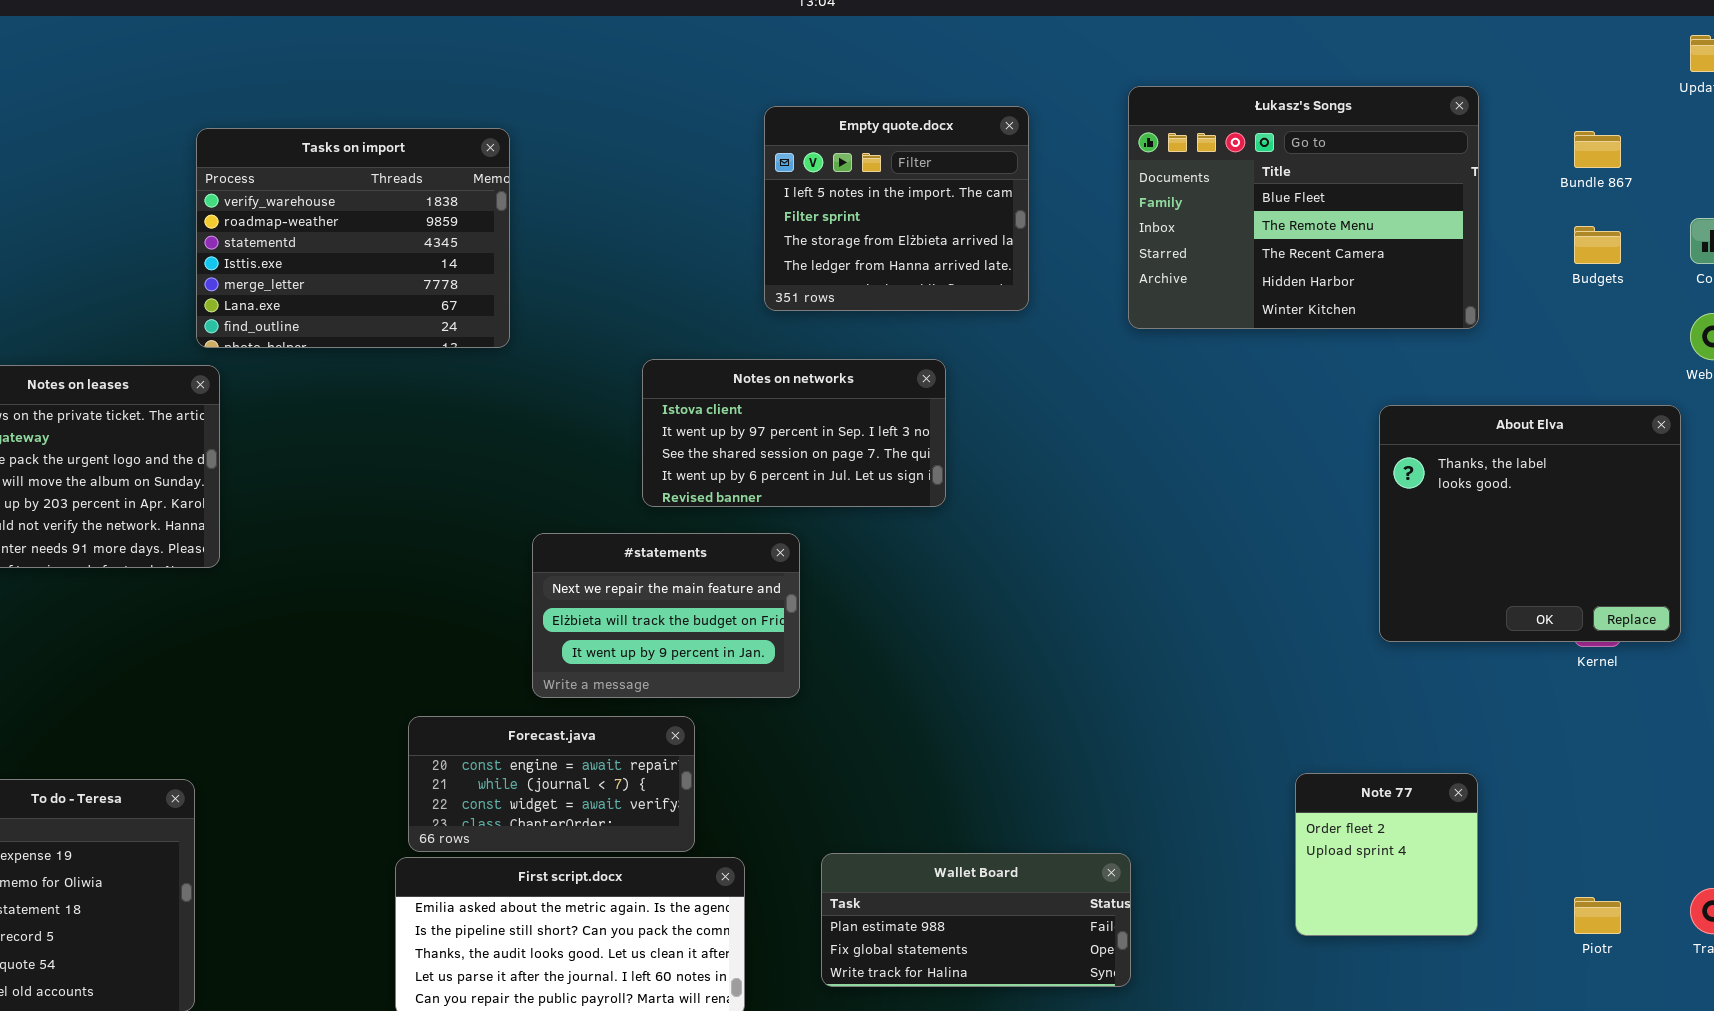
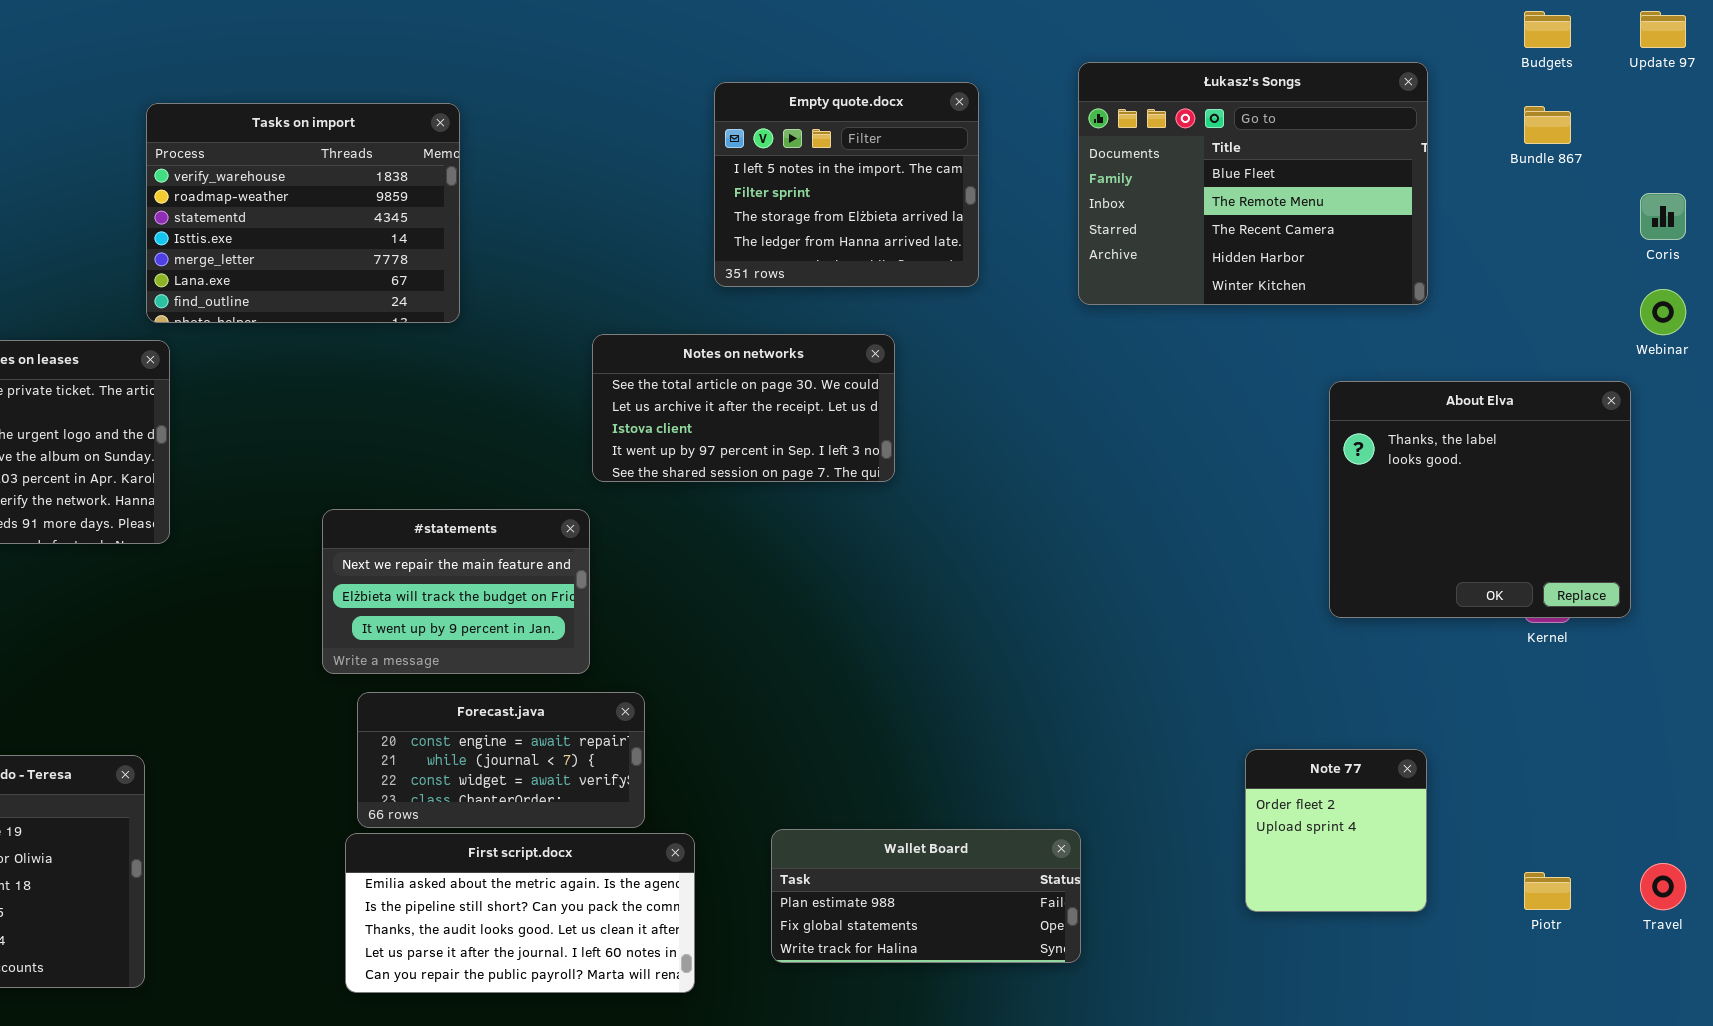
Budgets: [1574,226,1621,264] -> [1524,11,1571,48], moved
Notes on networks: [642,359,946,507] -> [592,334,895,482], scrolled up 2 rows
#statements: [532,533,800,698] -> [322,509,590,674], moved

